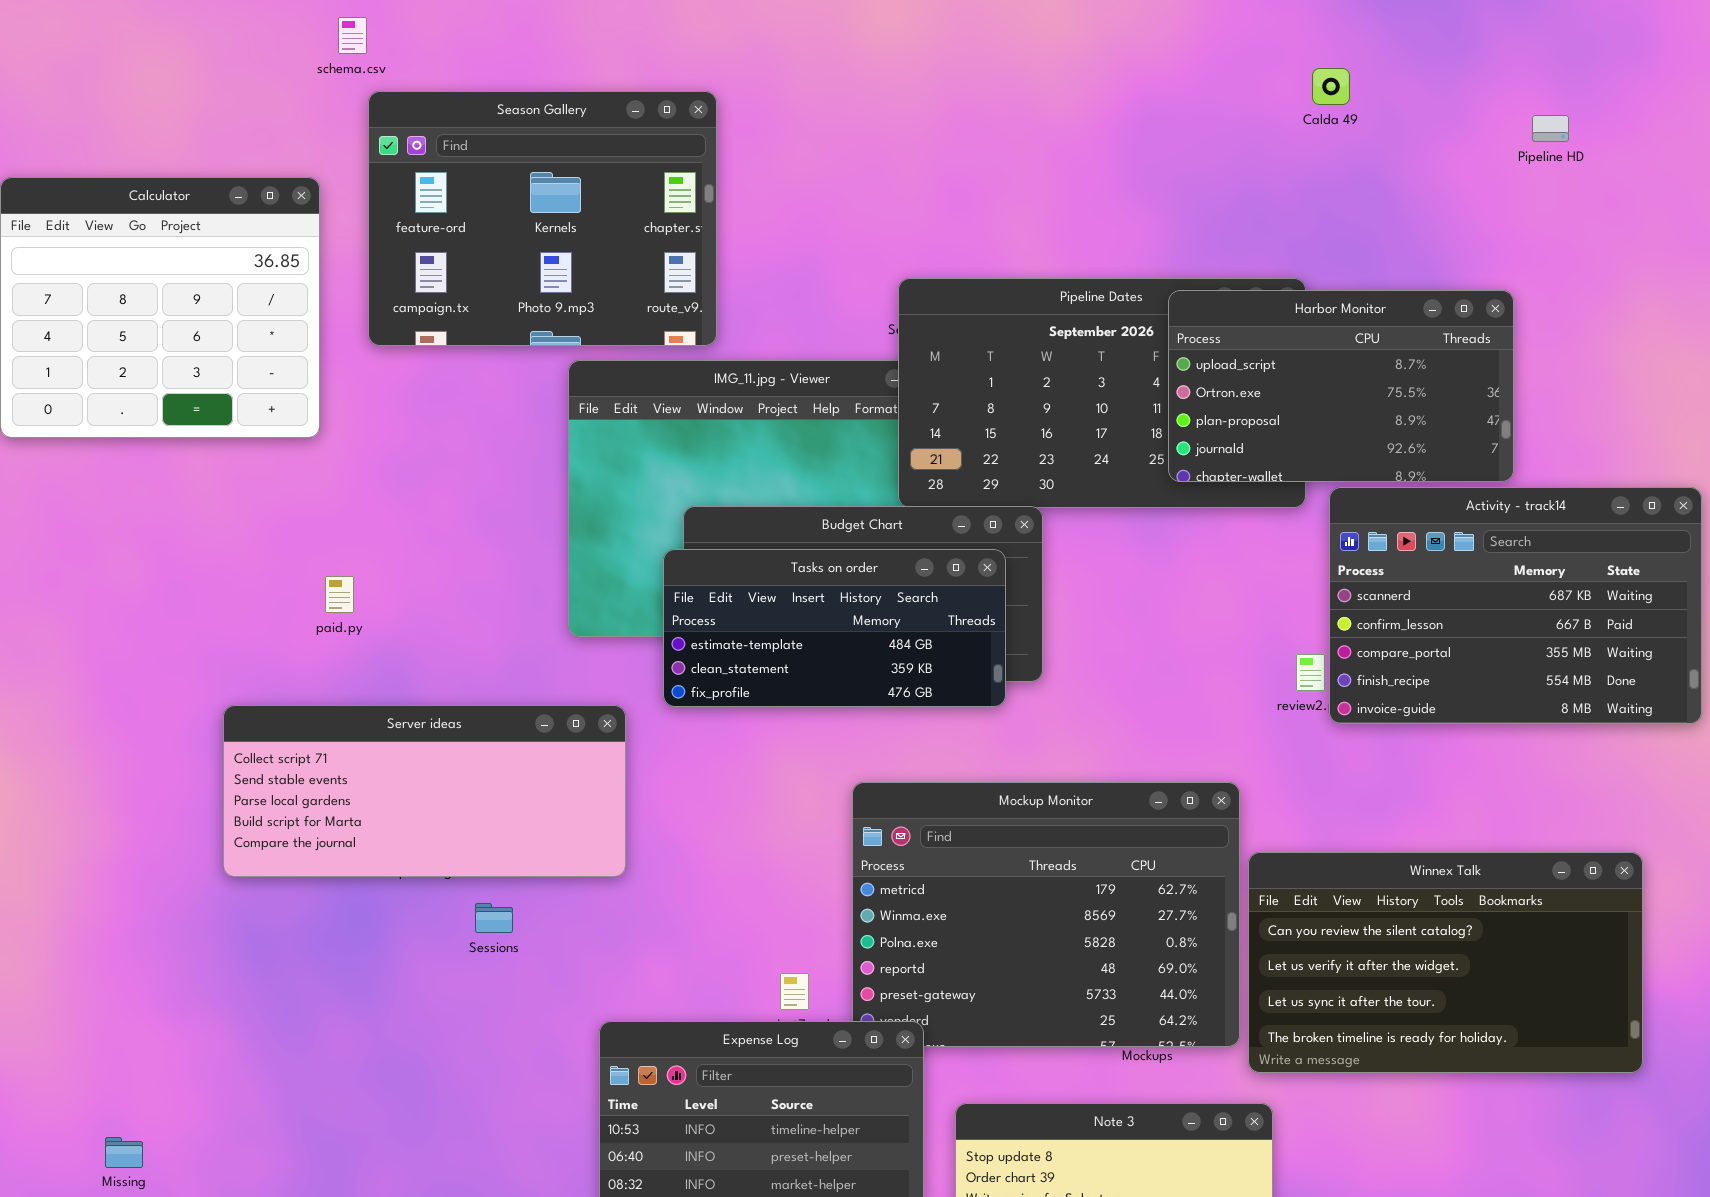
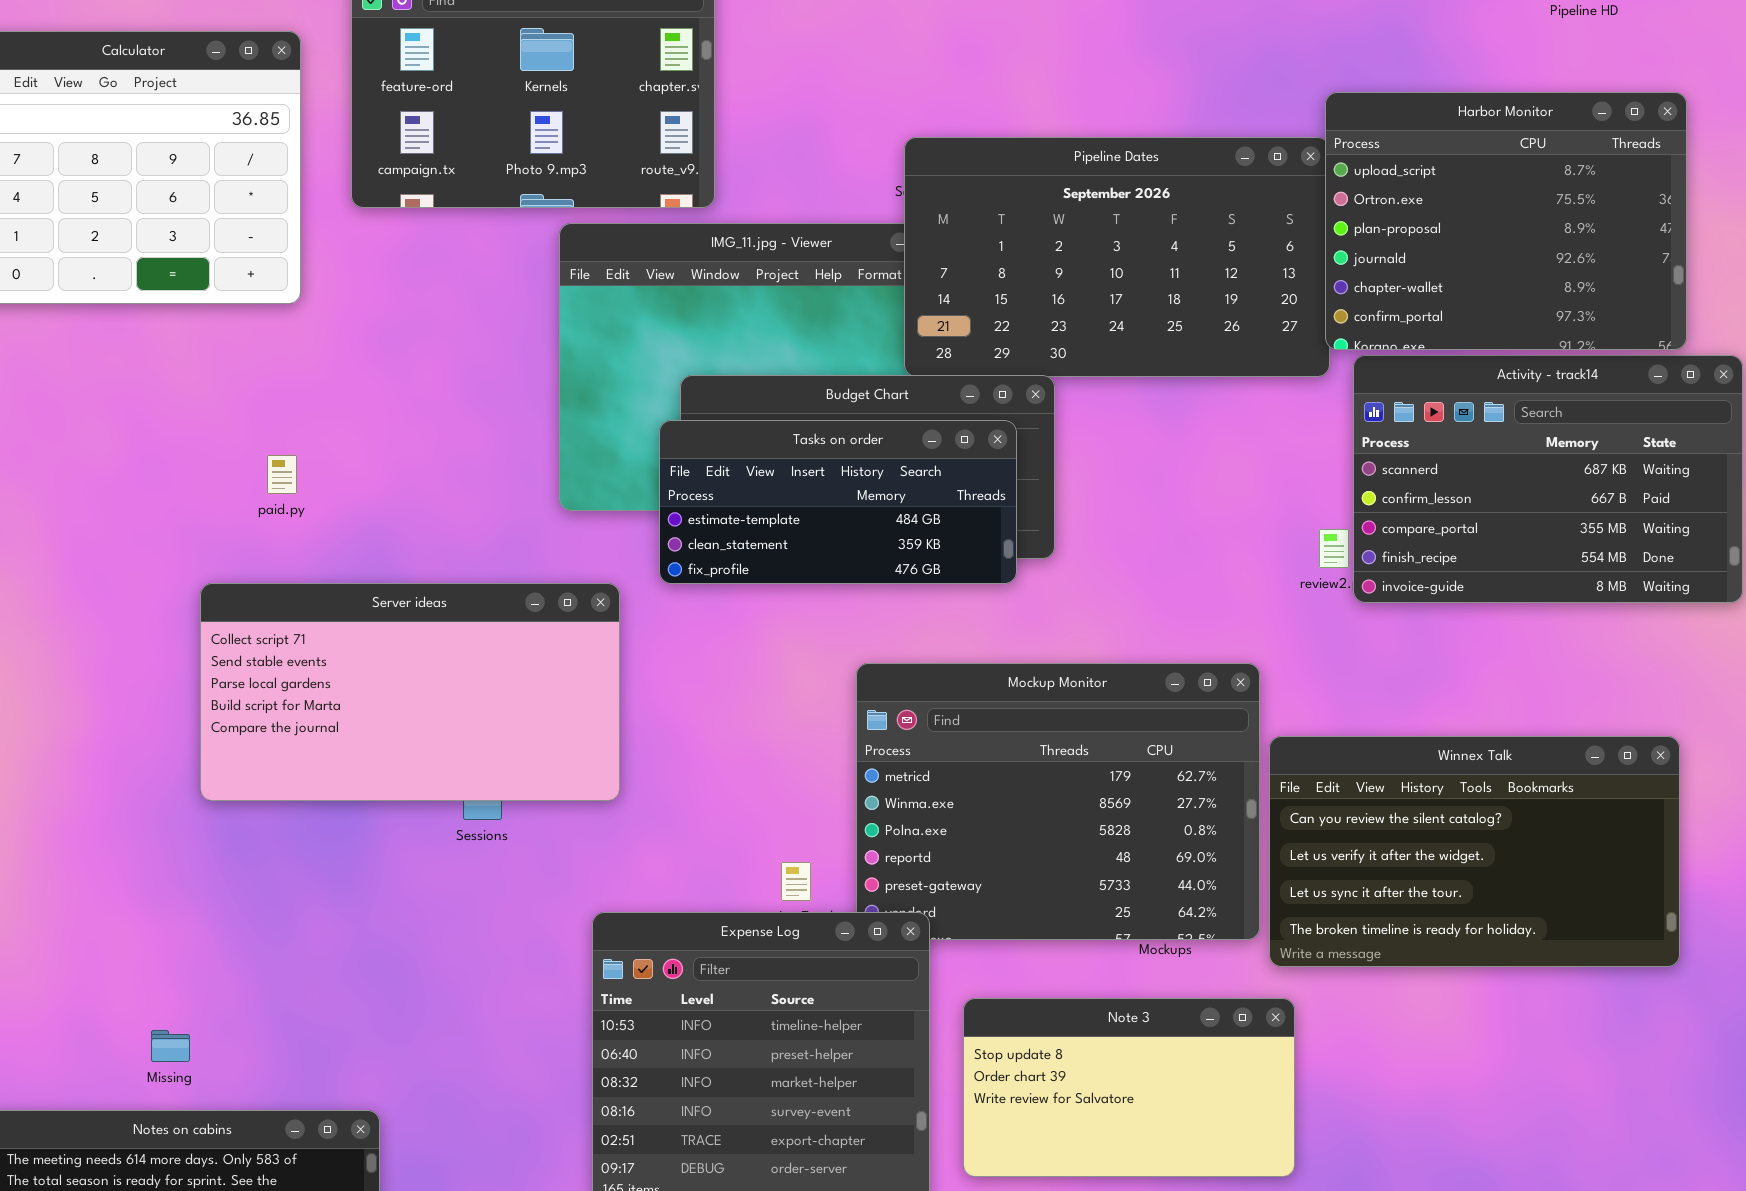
Harbor Monitor: [1168,290,1514,482] -> [1325,92,1687,350], moved, resized
paid.py: [325,576,354,613] -> [267,455,297,494], moved
Server ideas: [223,705,626,877] -> [200,583,620,801], resized
Missing: [105,1137,143,1168] -> [151,1030,190,1062], moved

